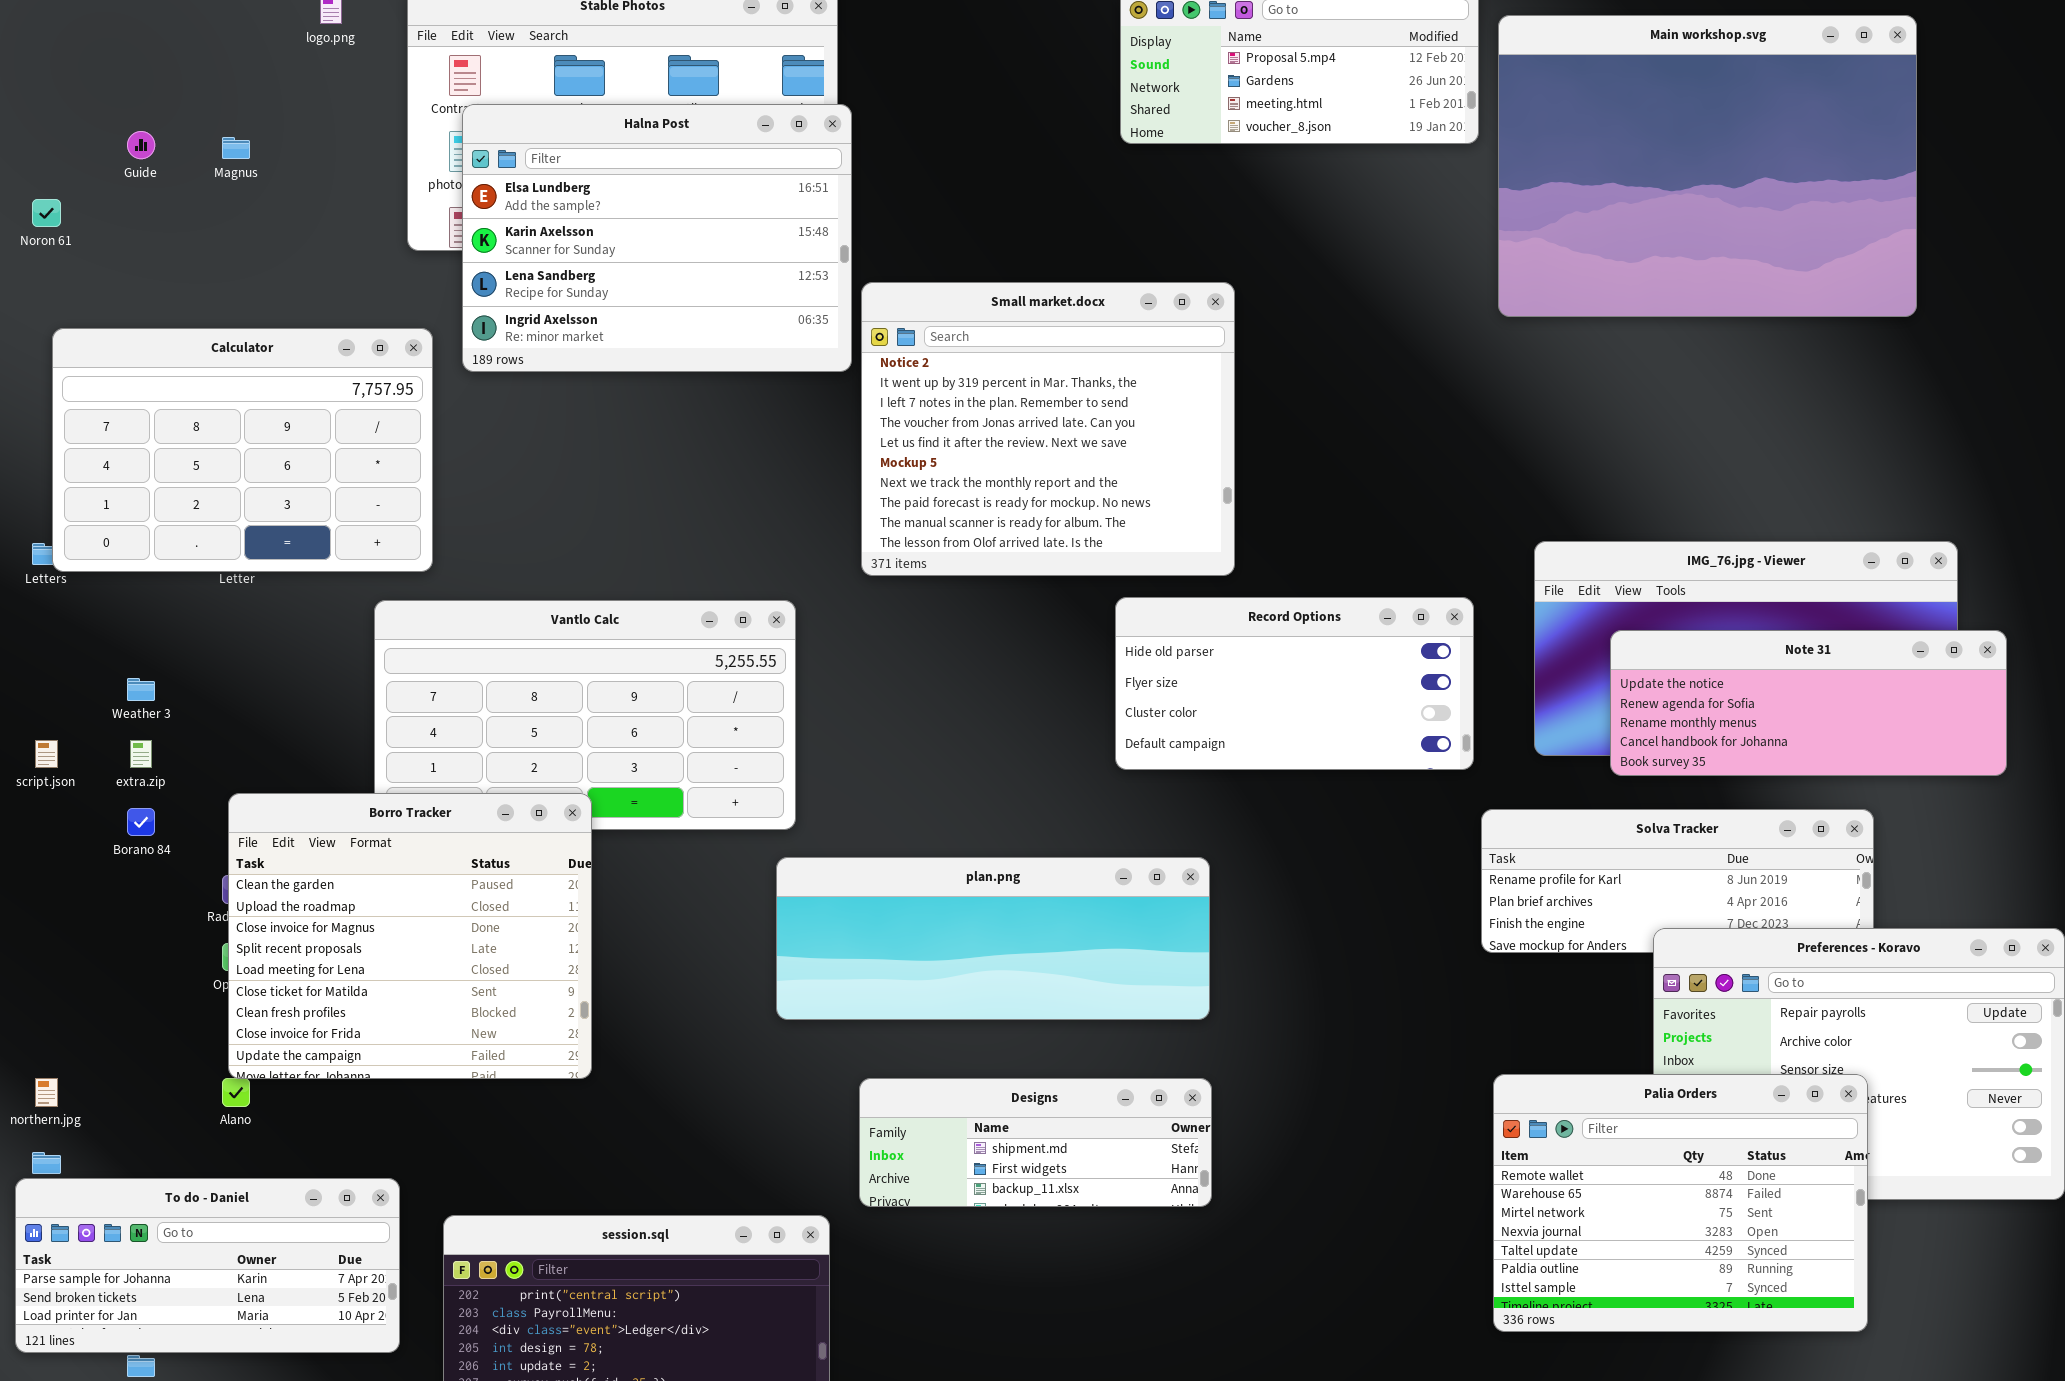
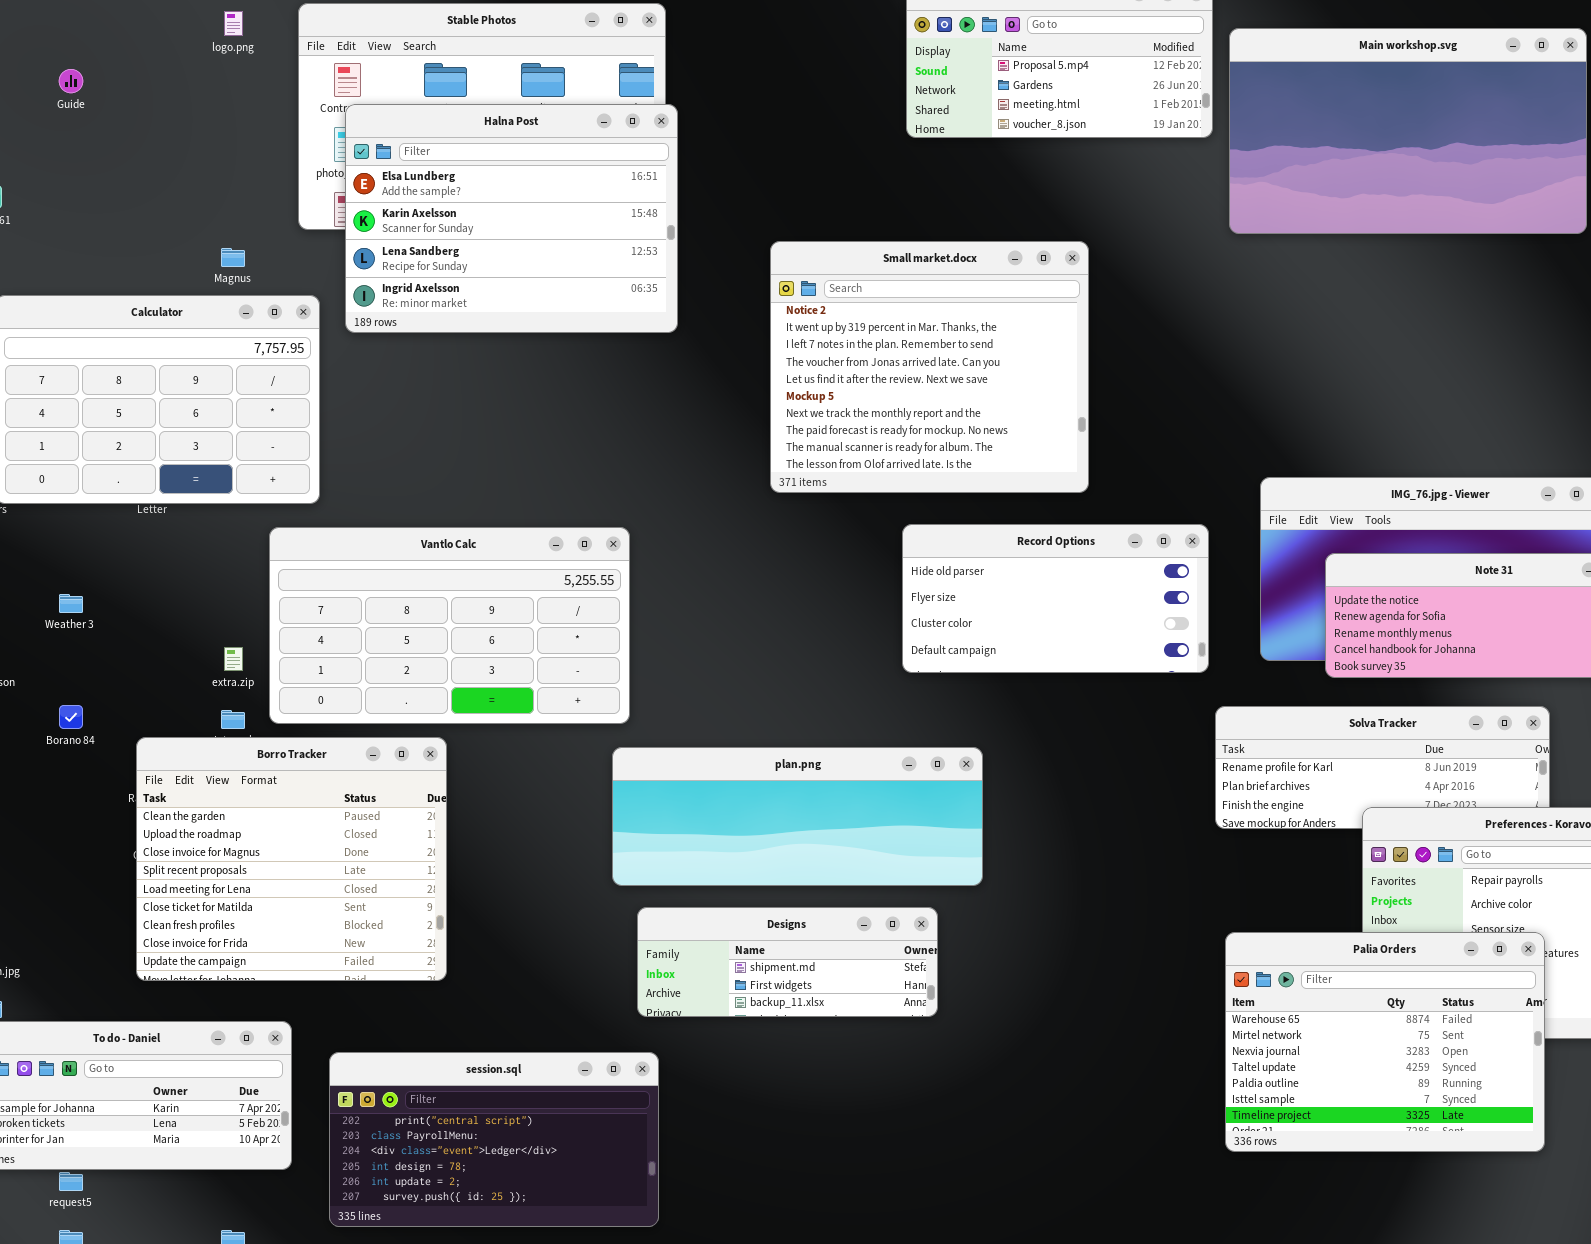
Main workshop.svg: [1498,15,1917,317] -> [1229,28,1587,234], resized
Guide: [127,131,155,159] -> [59,69,83,93], moved
Magnus: [222,137,250,159] -> [221,248,245,267], moved
Small market.docx: [861,282,1235,576] -> [770,241,1089,493], moved
extra.zip: [130,740,152,768] -> [224,647,243,671], moved
Borro Tracker: [228,793,592,1079] -> [136,737,447,981], moved
Palia Orders: [1493,1074,1868,1332] -> [1225,932,1545,1152], scrolled down 1 row
Designs: [859,1078,1212,1207] -> [637,907,938,1017], moved

